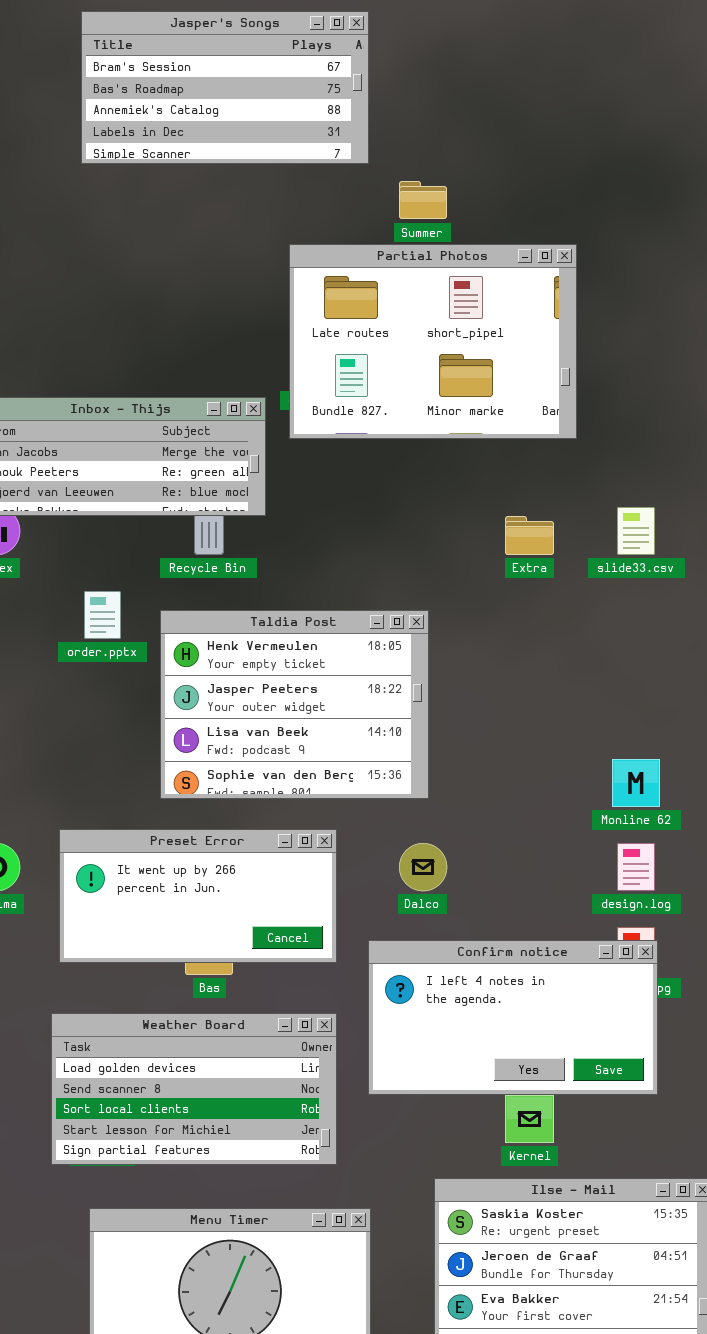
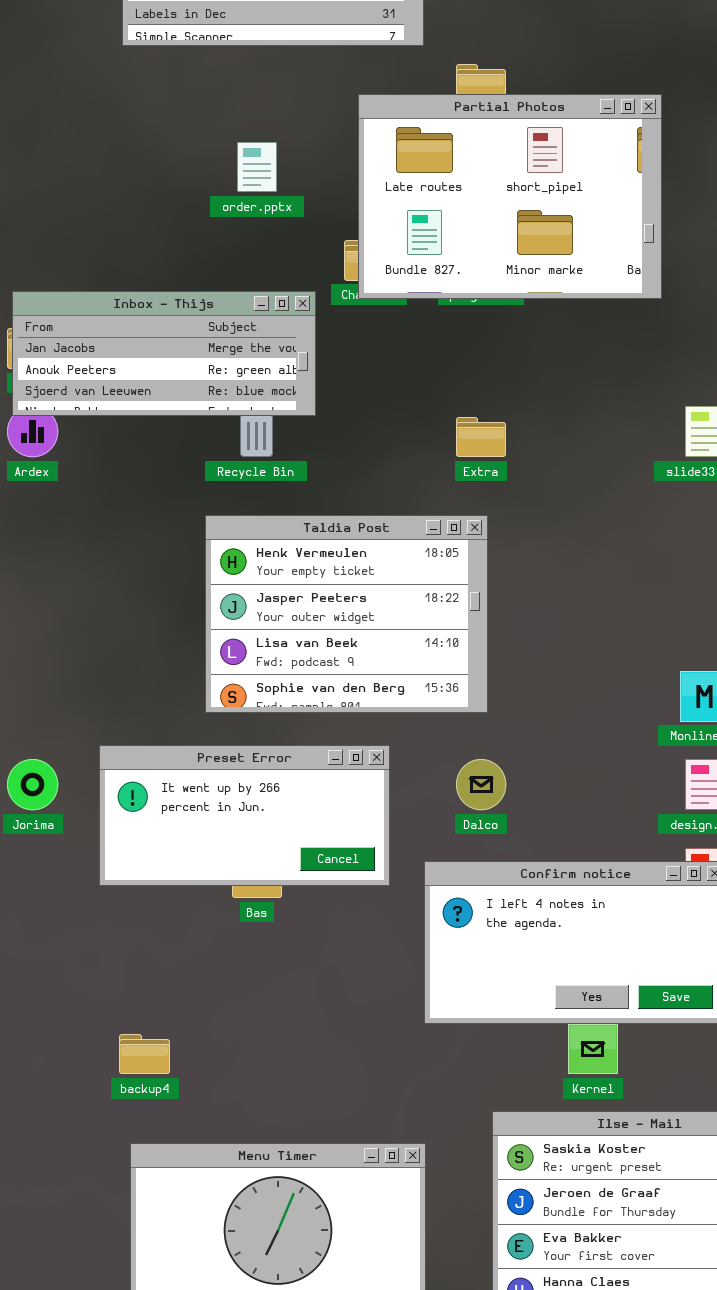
Partial Photos: [289,244,577,439] -> [358,94,662,299], moved
Extra: [505,516,554,555] -> [456,417,506,457], moved
order.pptx: [84,591,121,639] -> [237,142,277,192], moved
Weather Board: [51,1013,337,1165] -> none, closed

